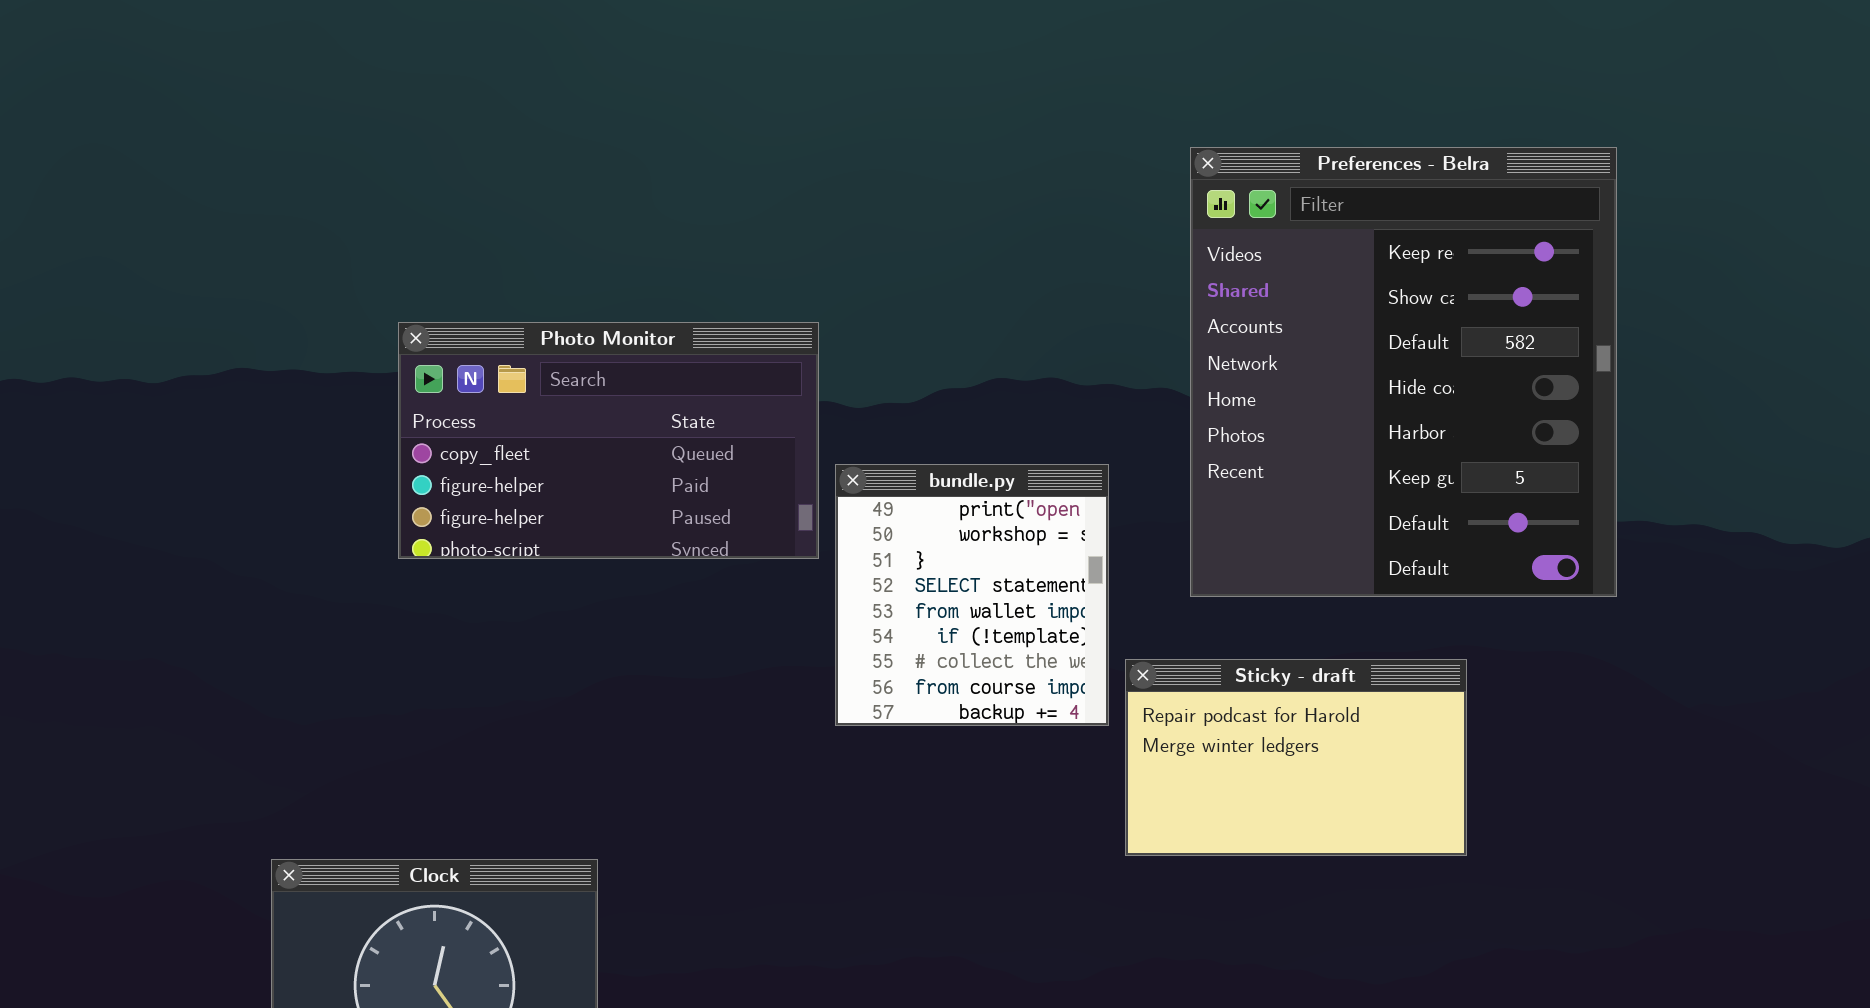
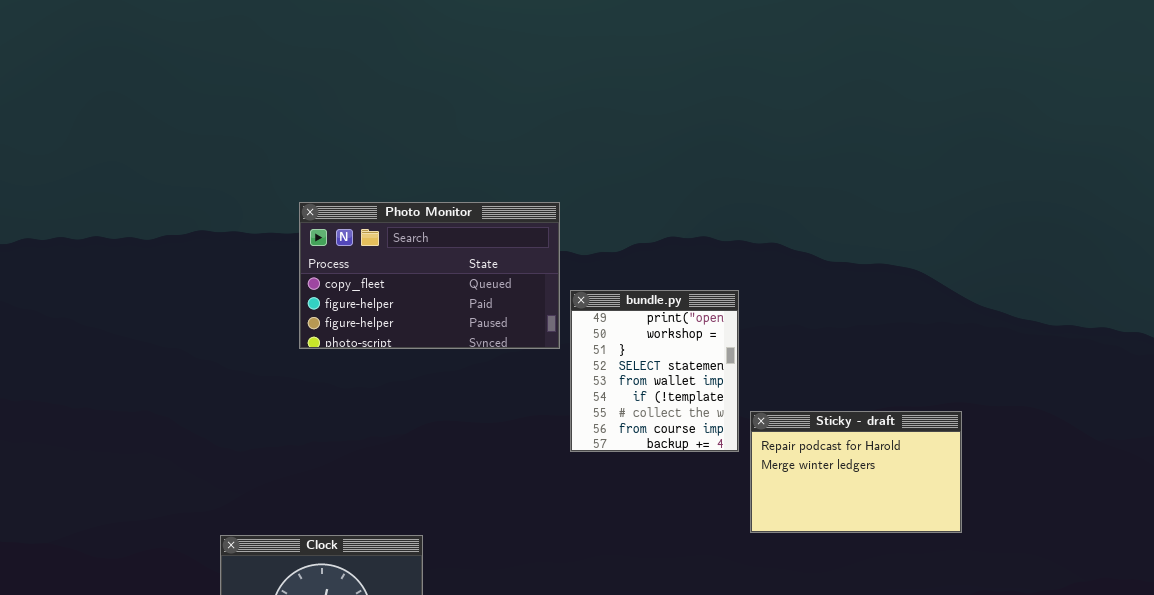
Preferences - Belra: [1190,147,1617,597] -> none, closed

